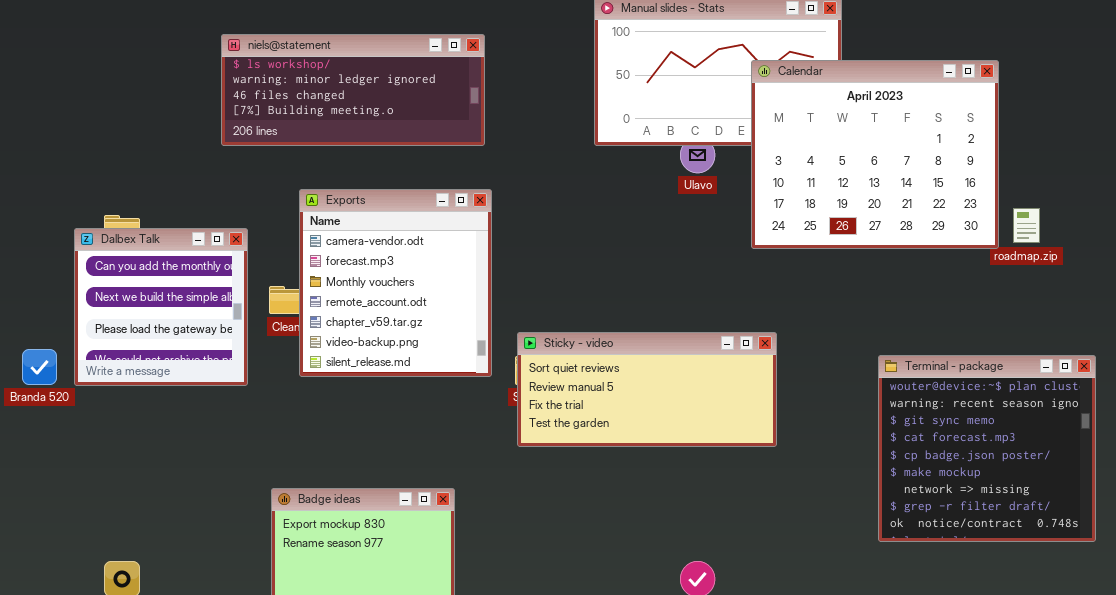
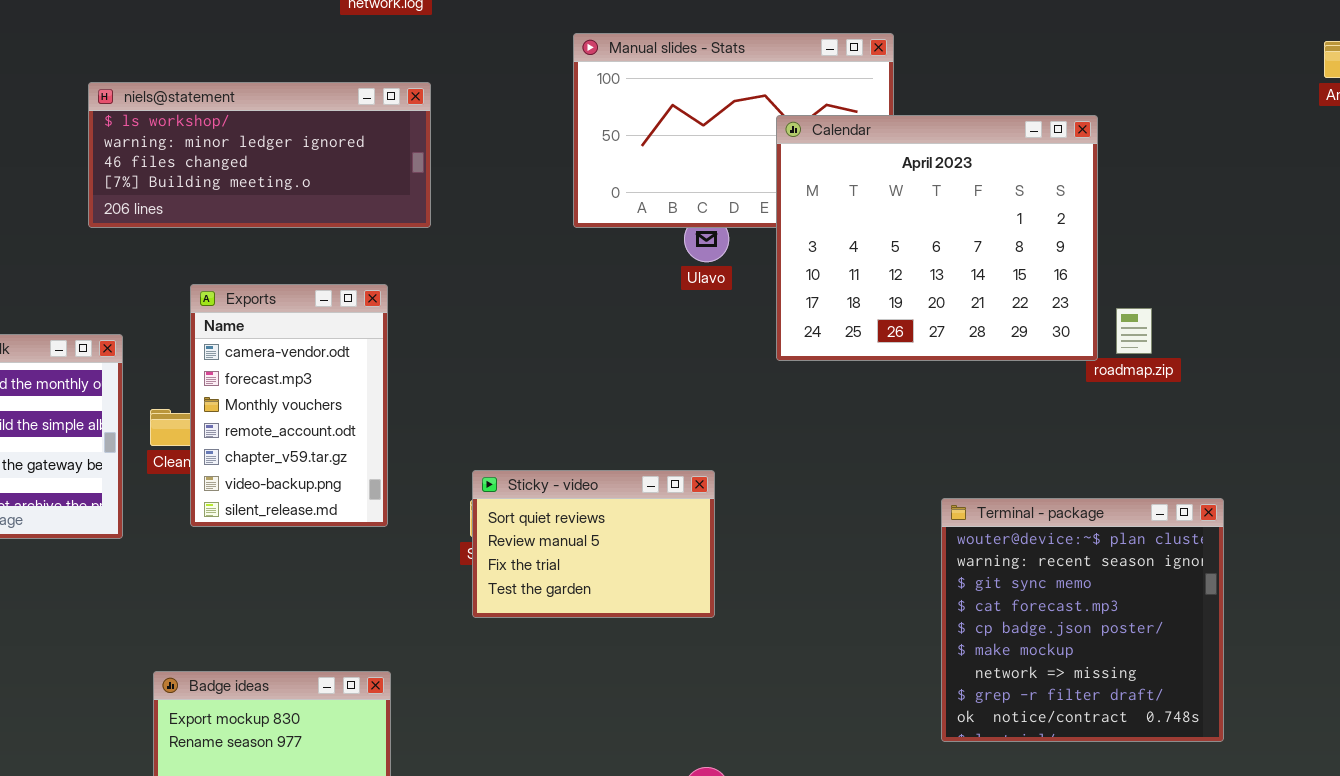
Exports: [299,189,492,377] -> [190,284,388,527], resized
Sticky - video: [517,332,777,447] -> [472,470,715,618], resized

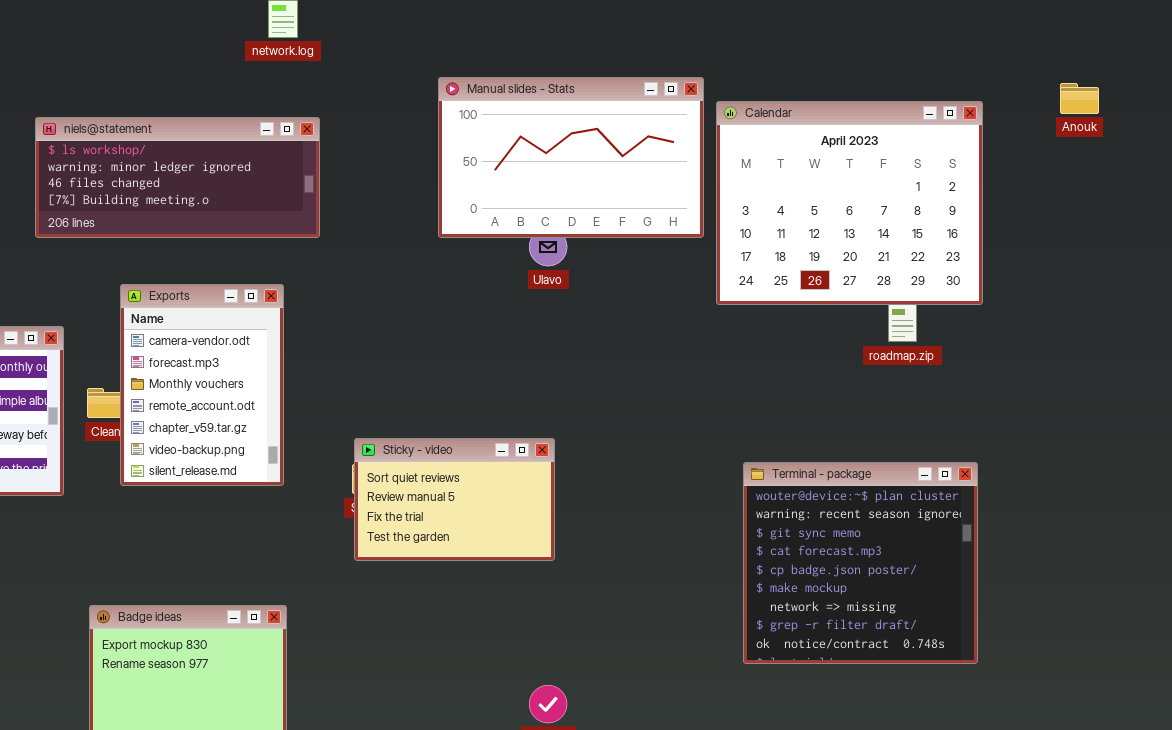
Calendar: [776,115,1098,361] -> [716,101,983,305], moved

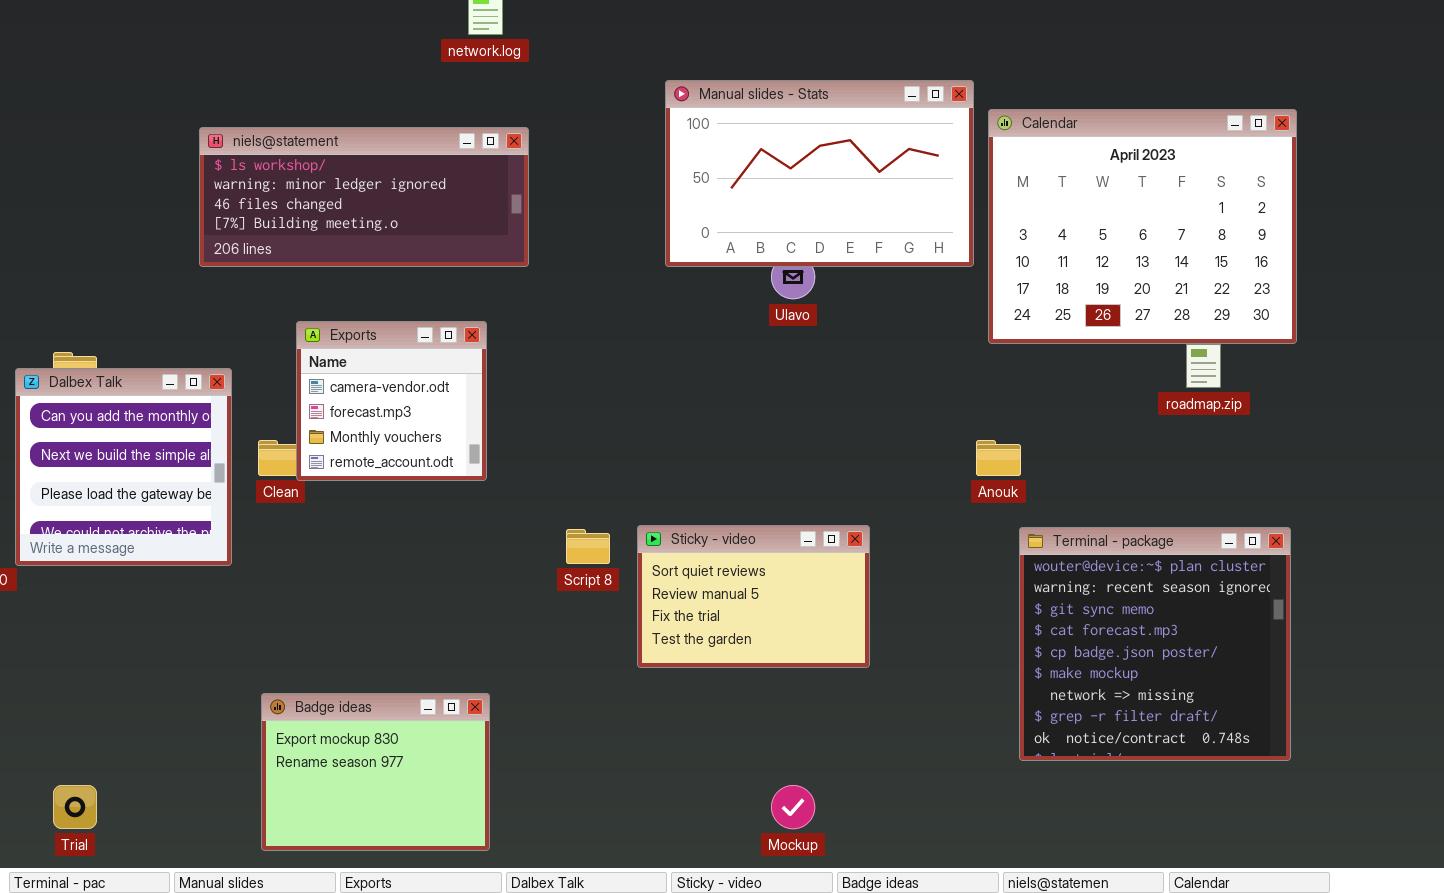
Anouk: [1060,83,1099,114] -> [976,440,1021,476], moved
Exports: [120,284,284,486] -> [296,321,487,481], resized
Sticky - video: [354,438,555,561] -> [637,525,870,668], moved

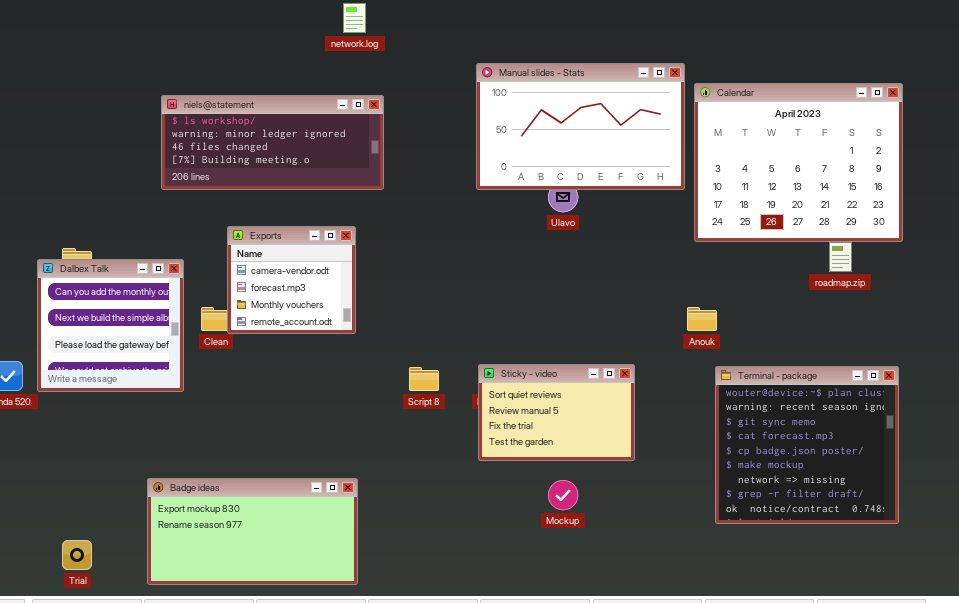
Sticky - video: [637,525,870,668] -> [478,364,635,461], moved
Badge ideas: [261,693,490,851] -> [147,478,358,585], resized
Mockup: [771,785,815,829] -> [548,480,578,510], moved

